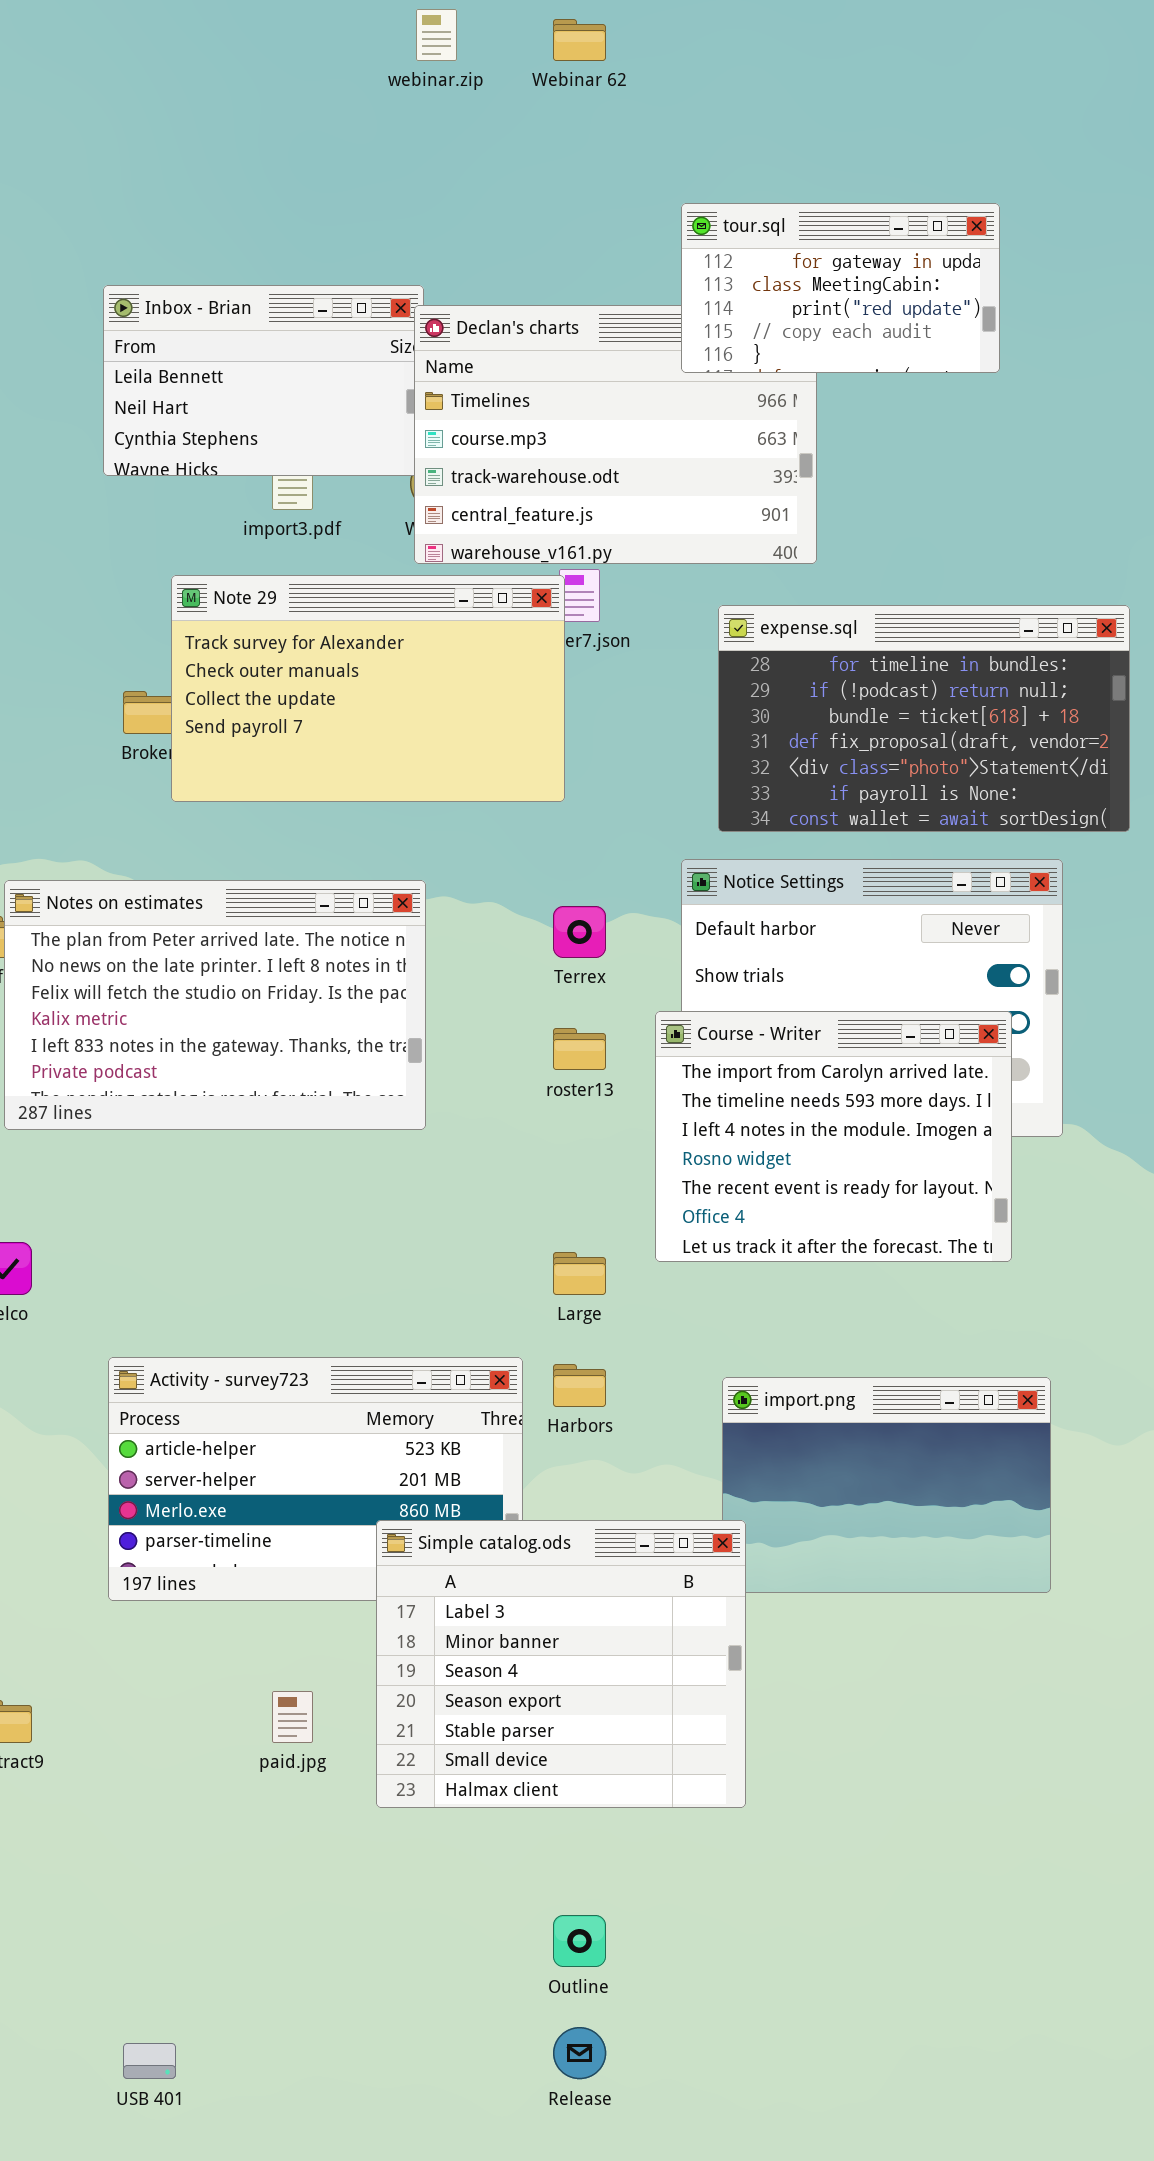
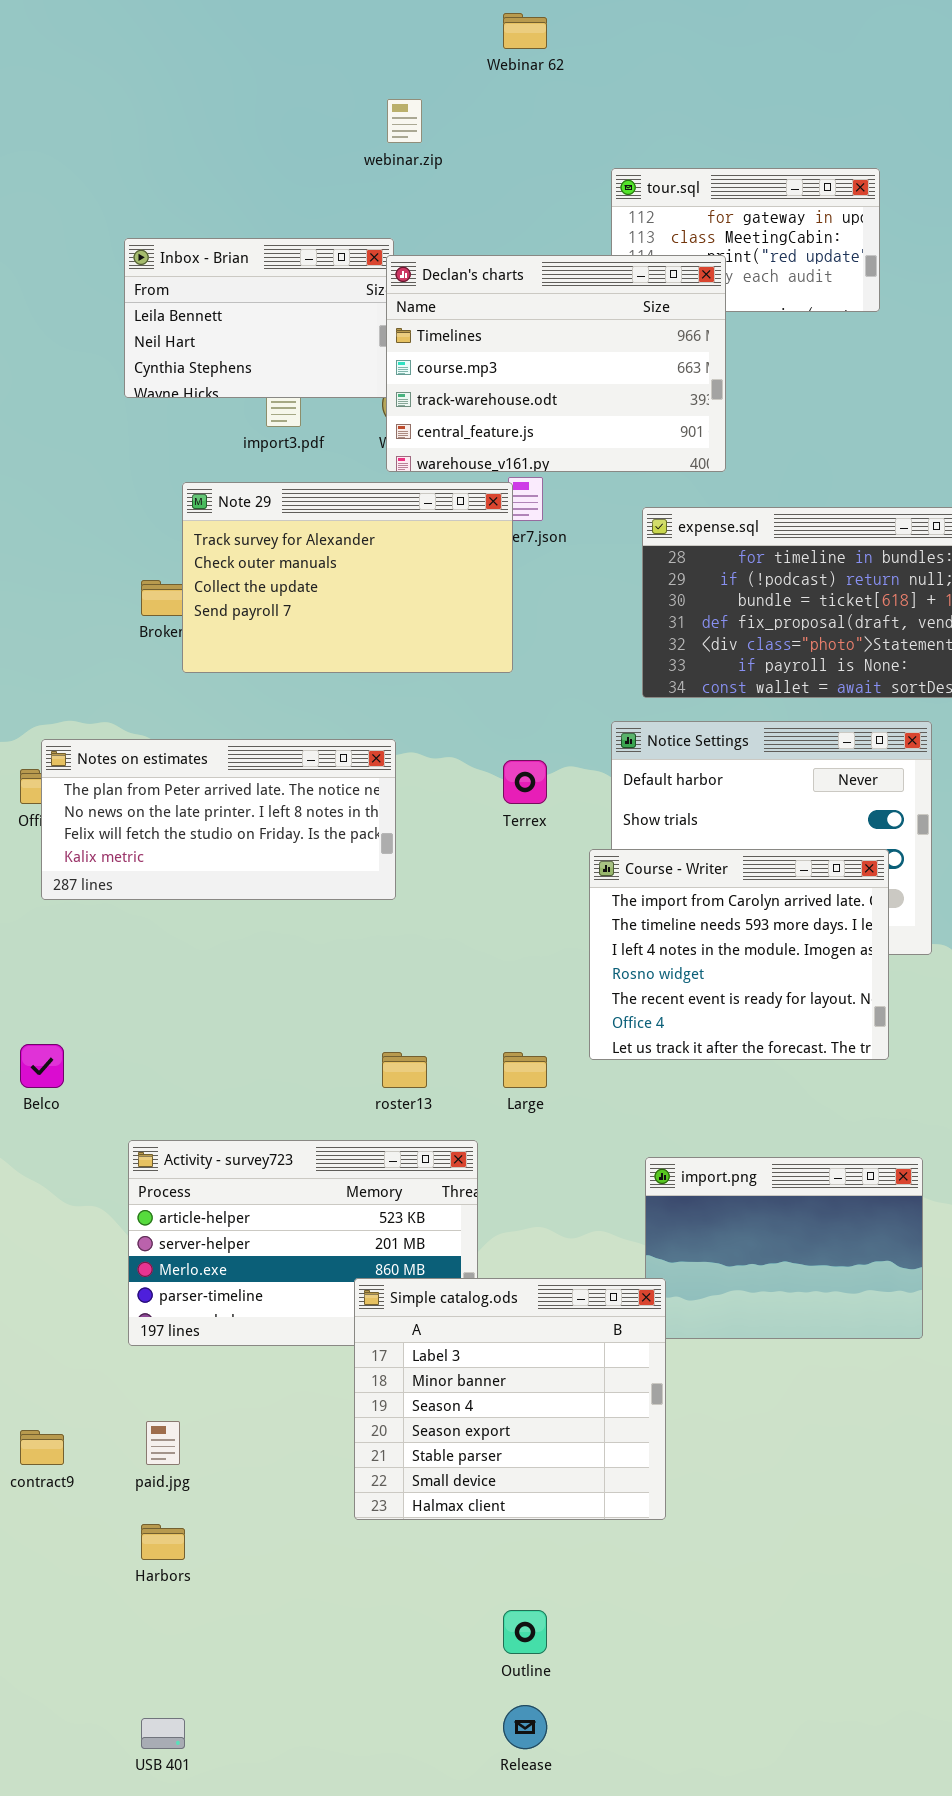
webinar.zip: [416,9,457,61] -> [387,99,422,143], moved
Declan's charts: [414,305,817,564] -> [386,255,726,472], raised
Notes on estimates: [4,880,426,1130] -> [41,739,396,900], resized
roster13: [553,1028,606,1070] -> [382,1052,427,1088], moved
Harbors: [553,1364,606,1407] -> [141,1524,185,1560], moved
paid.jpg: [272,1691,313,1743] -> [146,1421,180,1465], moved

